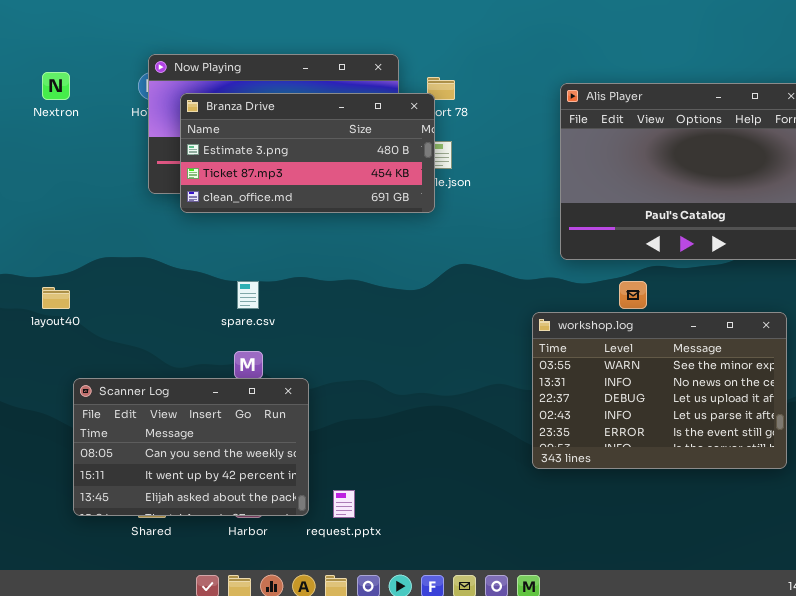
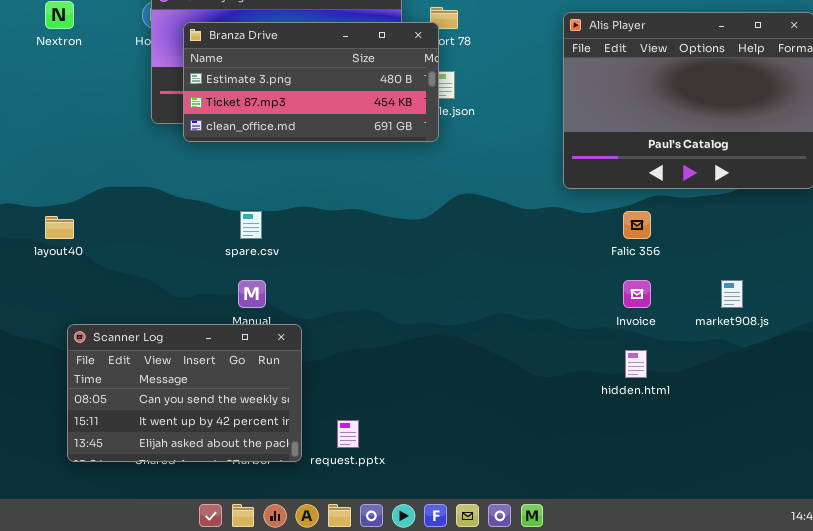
workshop.log: [532,312,787,469] -> none, closed
Scanner Log: [73,378,309,516] -> [67,324,302,462], moved

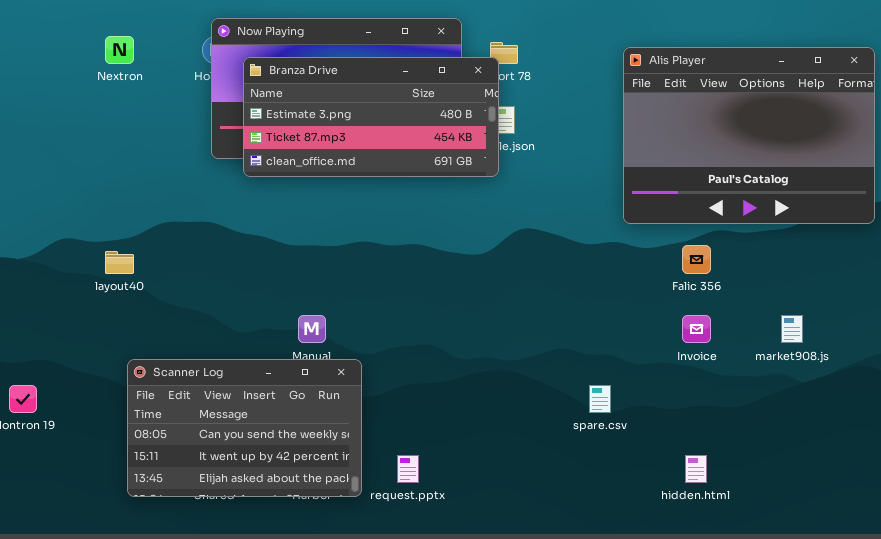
spare.csv: [240,211,262,239] -> [589,385,611,413], moved
hidden.html: [625,350,647,378] -> [685,455,707,483], moved

